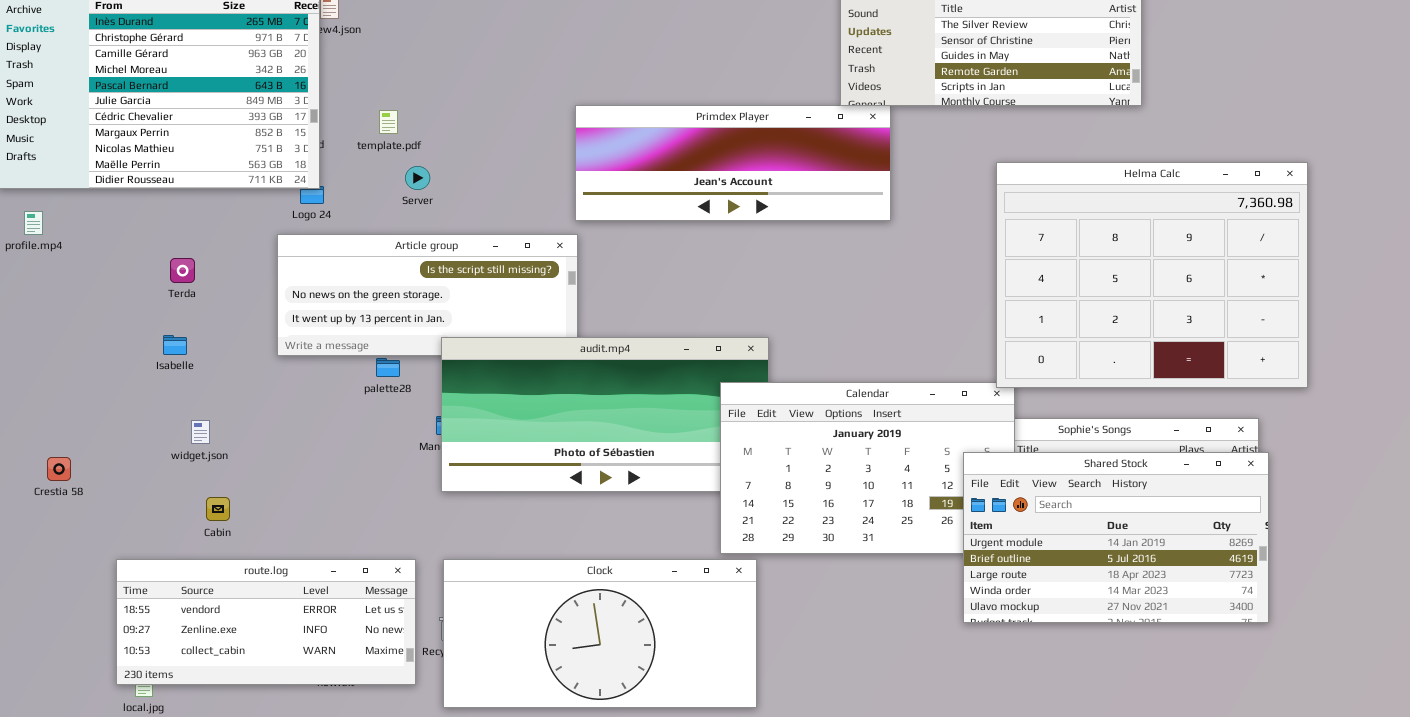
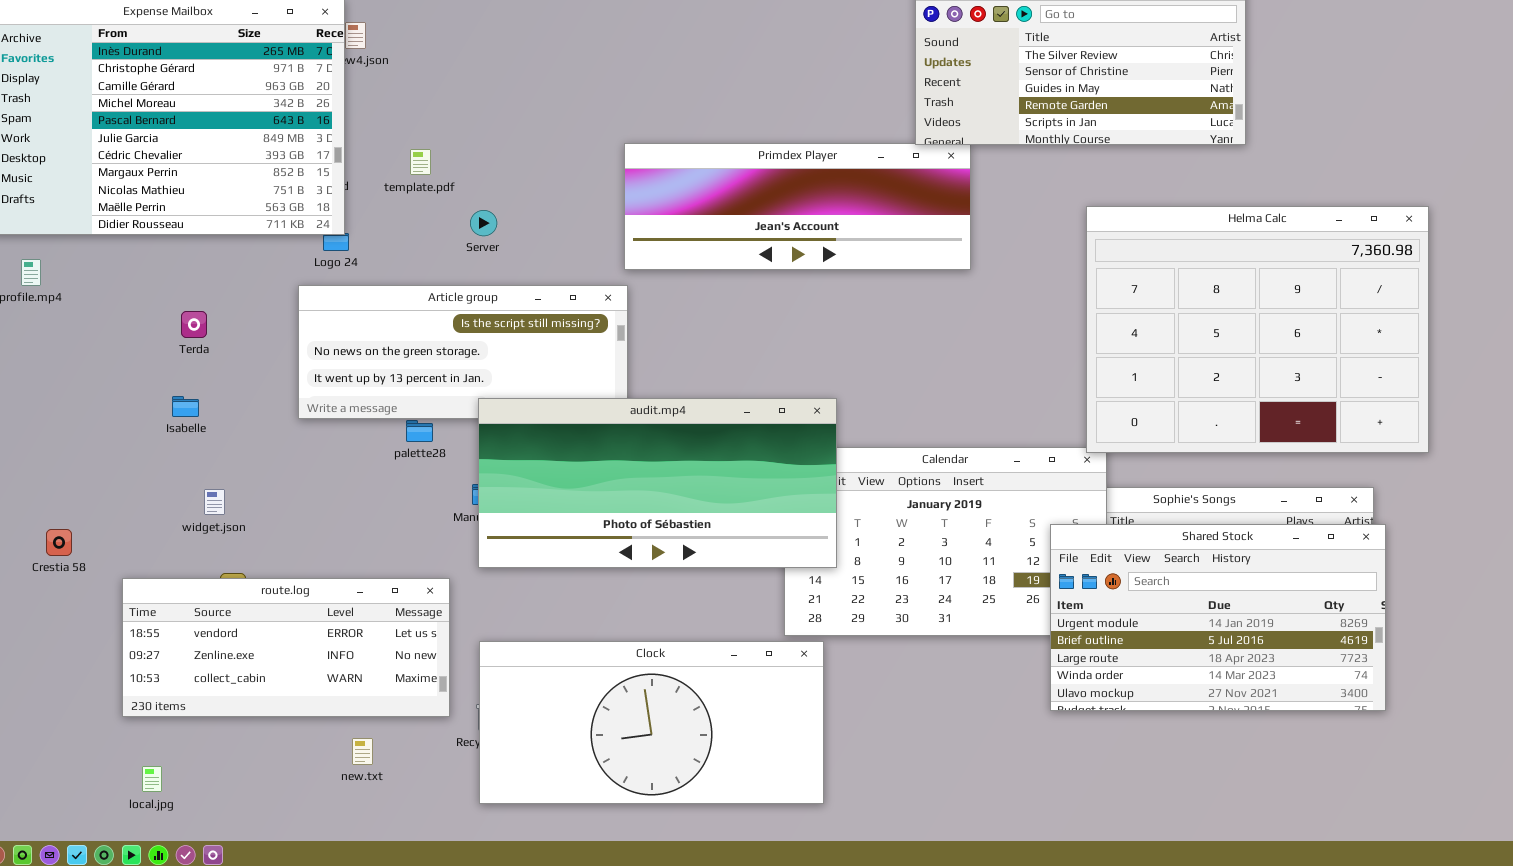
Server: [405,166,430,190] -> [470,210,497,236], moved
audit.mp4: [441,337,769,492] -> [478,398,837,568], raised
route.log: [116,559,416,685] -> [122,578,450,717], moved

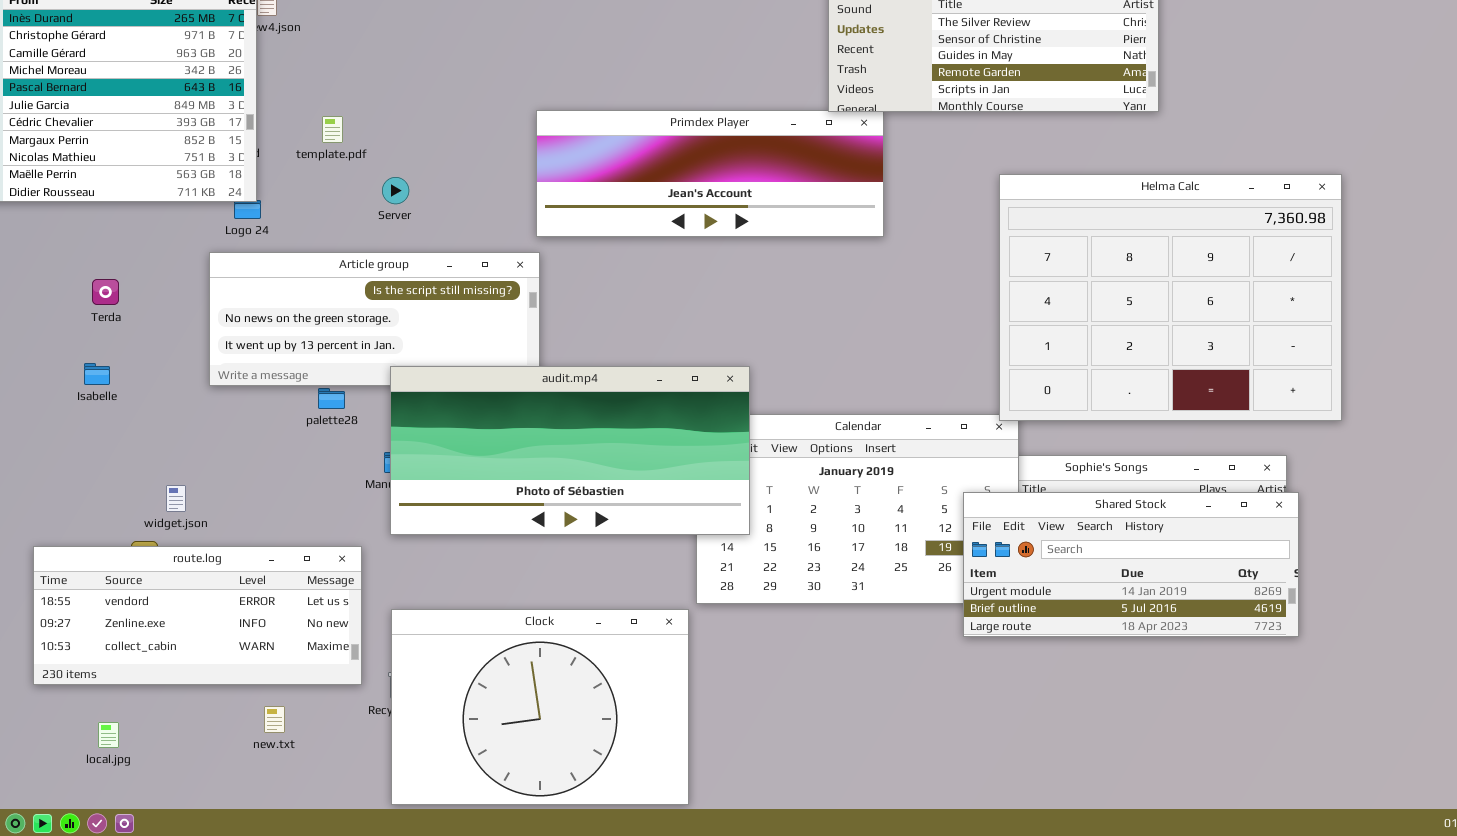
widget.json: [204,489,225,515] -> [166,485,186,512], moved
Shared Stock: [1050,524,1386,711] -> [963,492,1299,637], resized
Clock: [479,641,824,804] -> [391,609,689,805], resized
local.jpg: [142,766,162,792] -> [98,722,119,748], moved

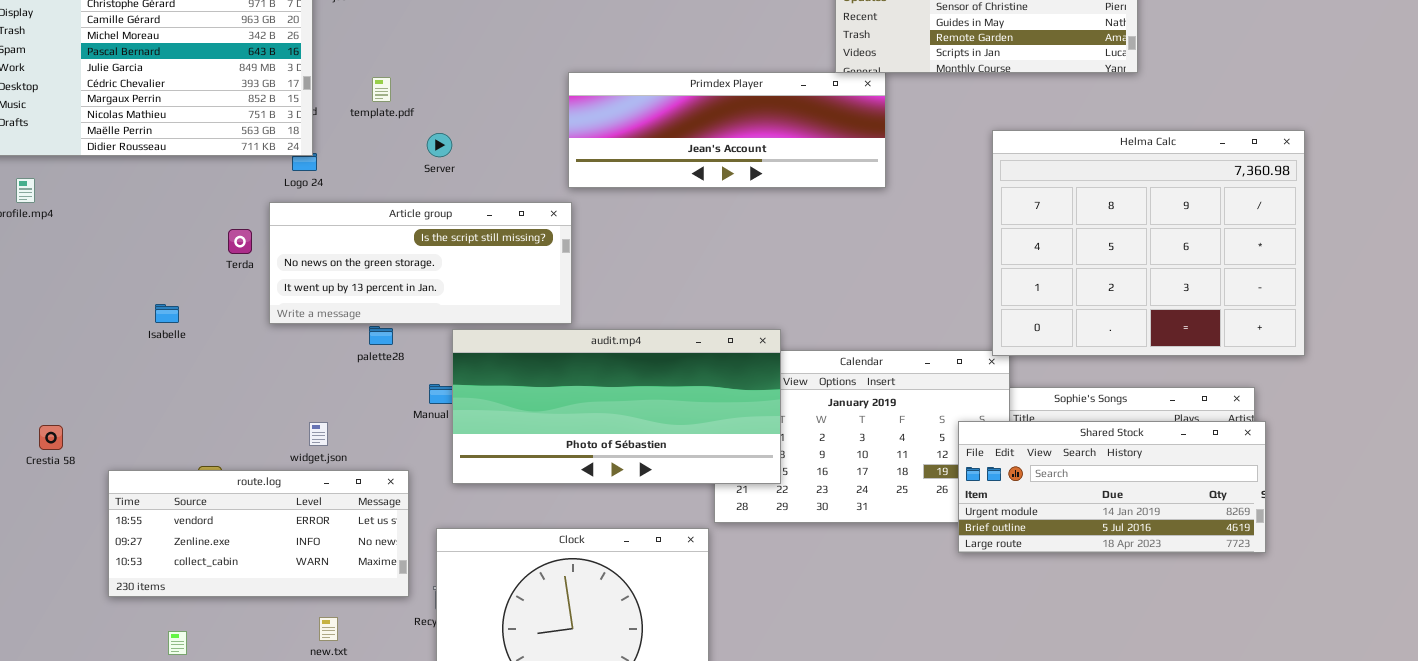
Terda: [92,279,119,305] -> [228,229,252,254], moved
audit.mp4: [390,366,750,535] -> [452,329,781,484], moved
widget.json: [166,485,186,512] -> [309,422,328,446], moved

